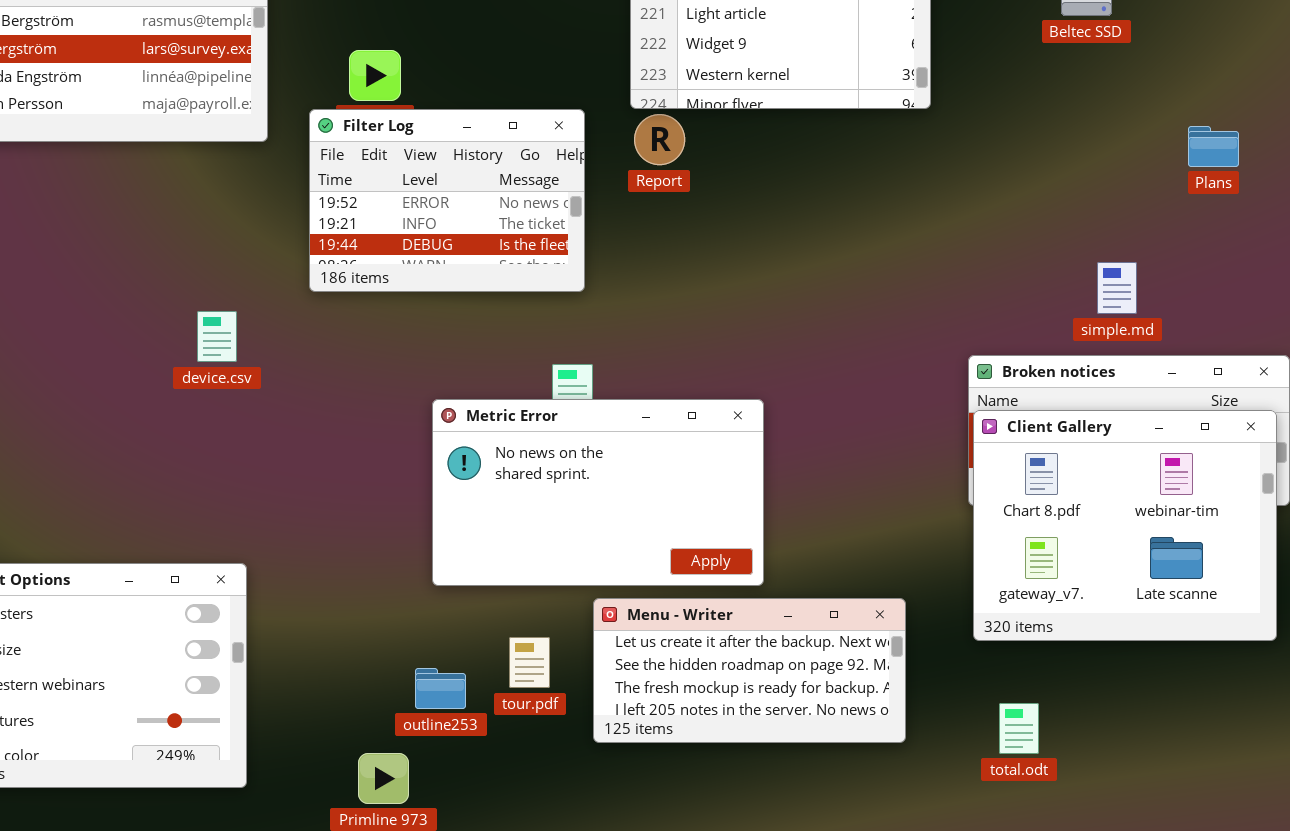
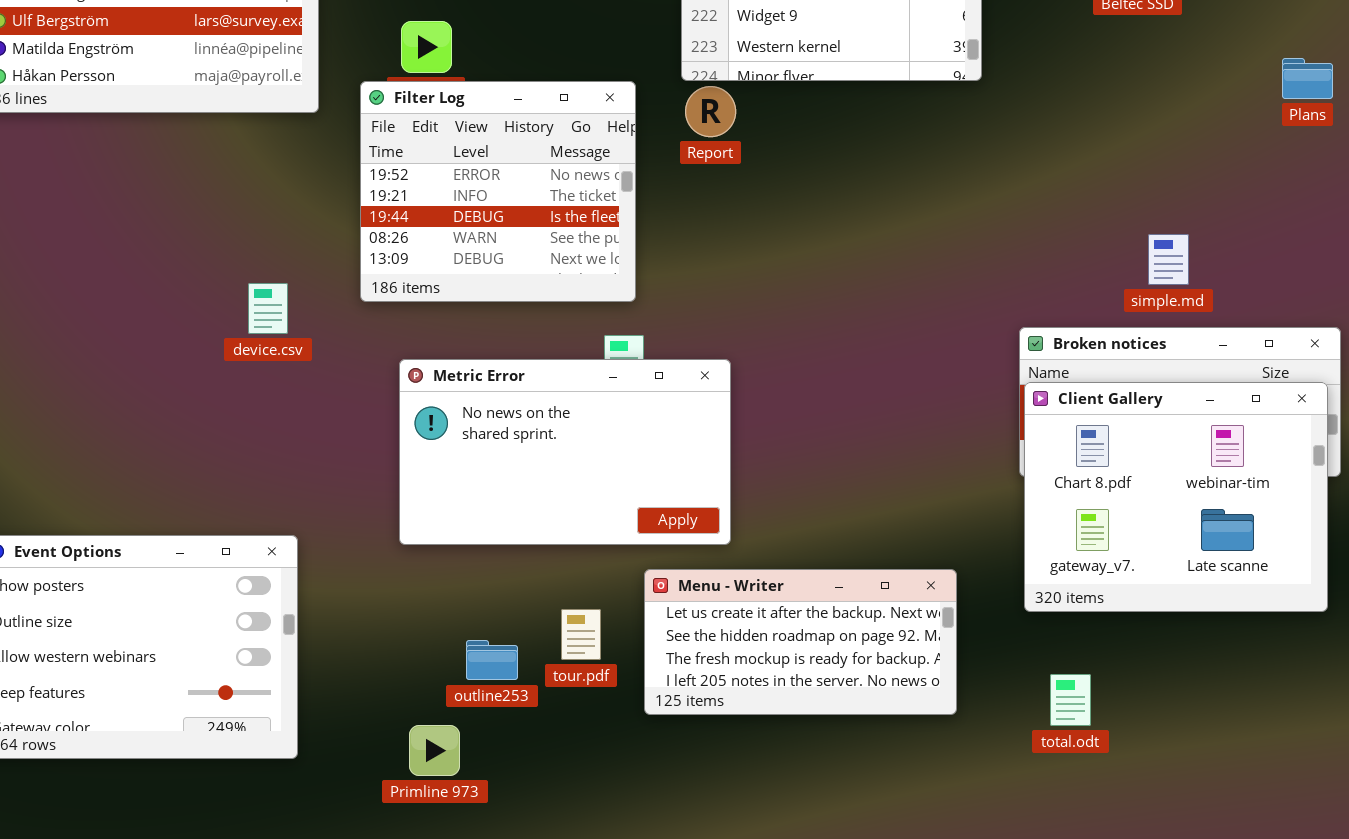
Filter Log: [309,109,585,292] -> [360,81,636,302], resized
Plans: [1188,126,1239,167] -> [1282,58,1333,99], moved
Metric Error: [432,399,764,586] -> [399,359,731,545], moved

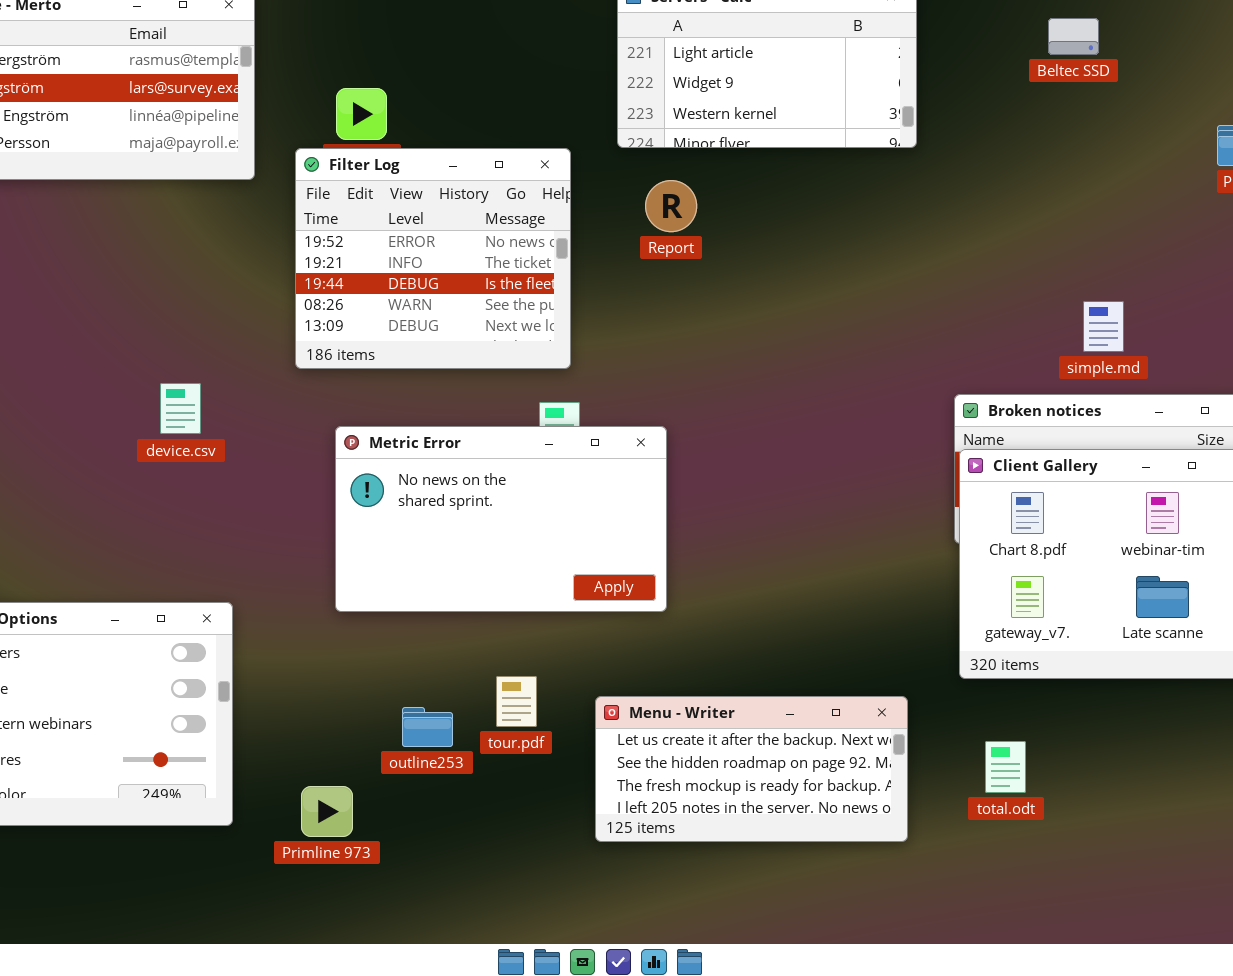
Report: [685,86,736,137] -> [645,180,697,232], moved
device.csv: [248,283,288,334] -> [160,383,201,434], moved
Menu - Writer: [644,569,957,715] -> [595,696,908,842], moved
Primline 973: [409,725,460,776] -> [301,786,353,837], moved

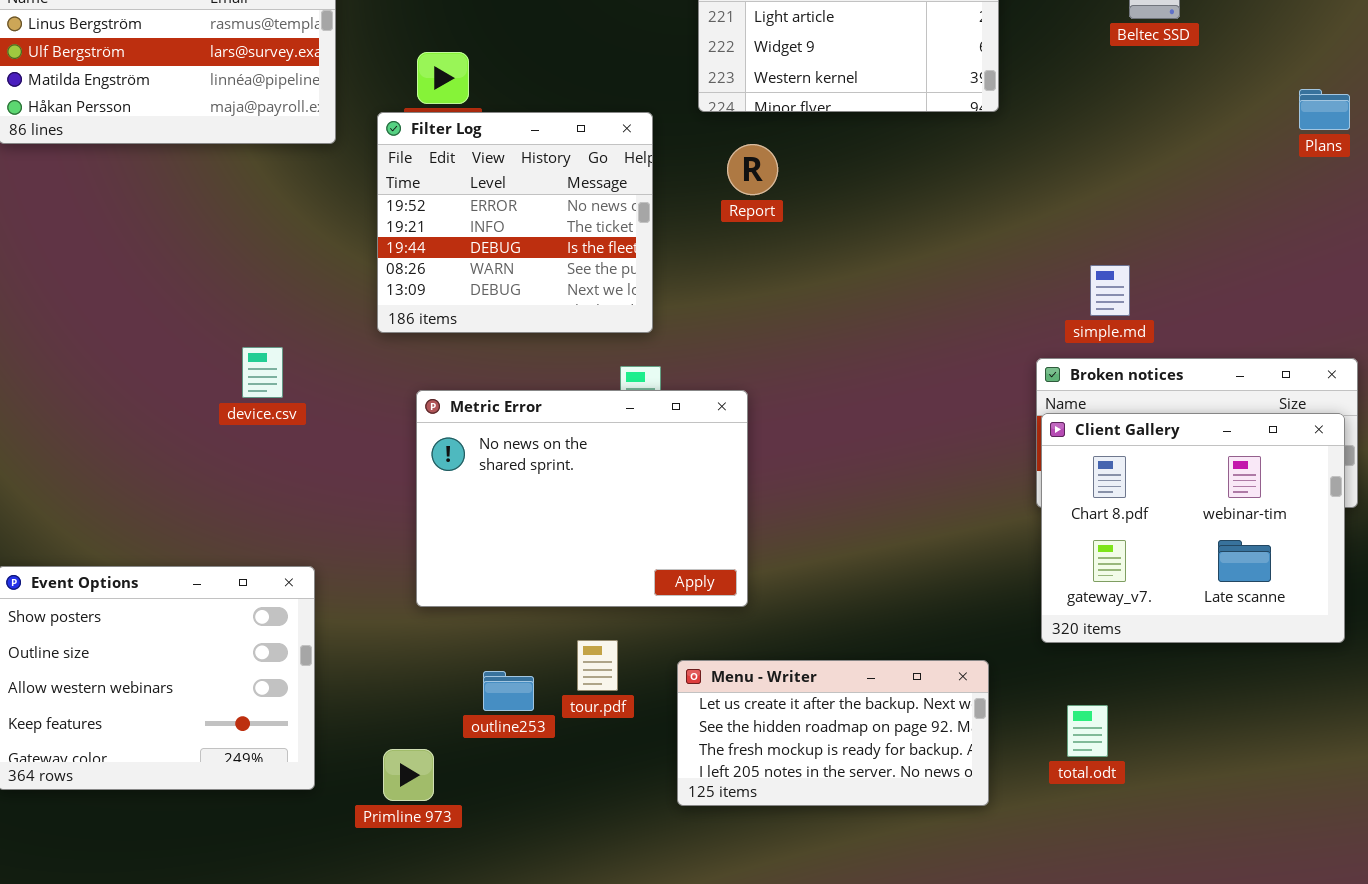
simple.md: [1083,301,1124,352] -> [1090,265,1130,316], moved
Metric Error: [335,426,667,612] -> [416,390,748,607], resized

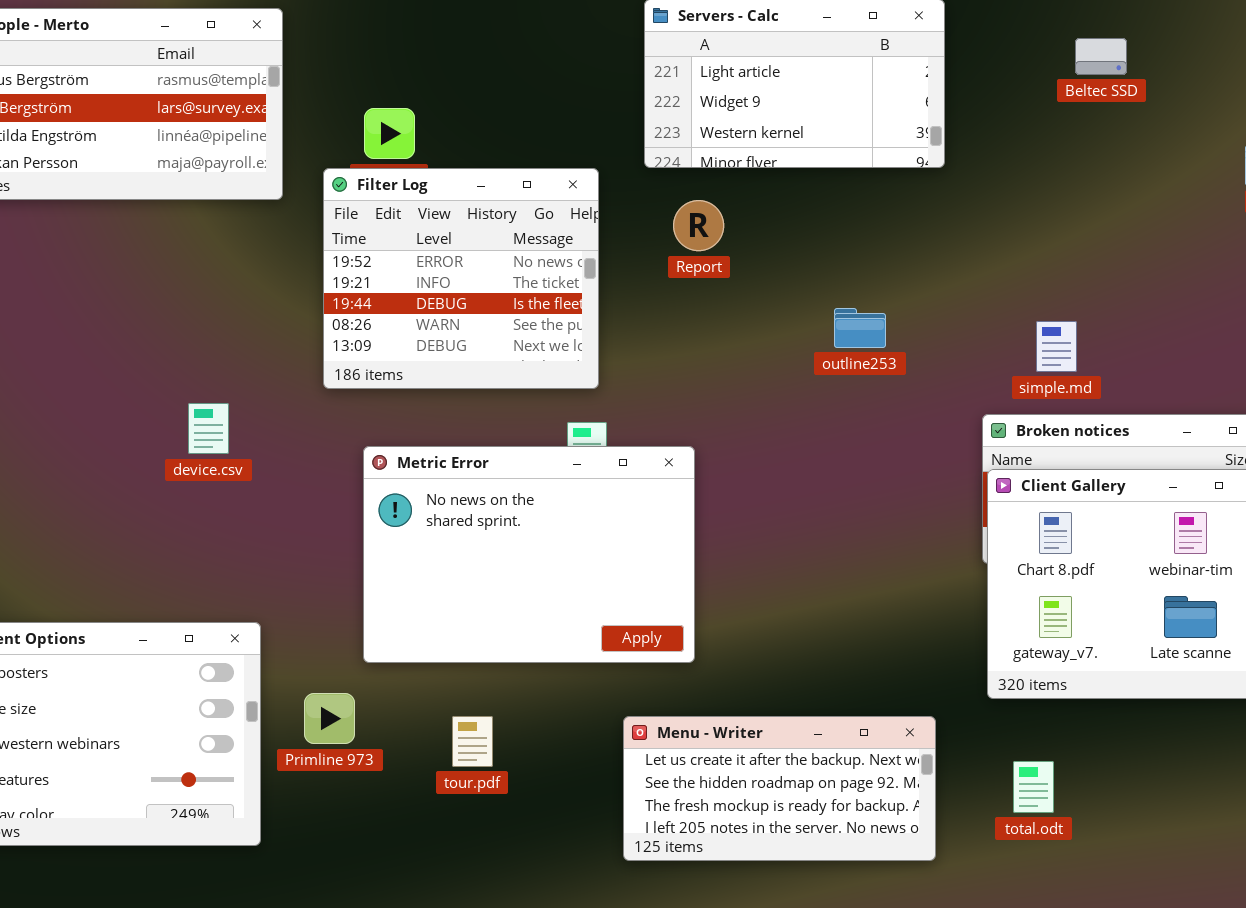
tour.pdf: [577,640,618,691] -> [452,716,493,767], moved
outline253: [483,671,534,711] -> [834,308,886,348], moved
Primline 973: [383,749,434,801] -> [304,693,355,744], moved

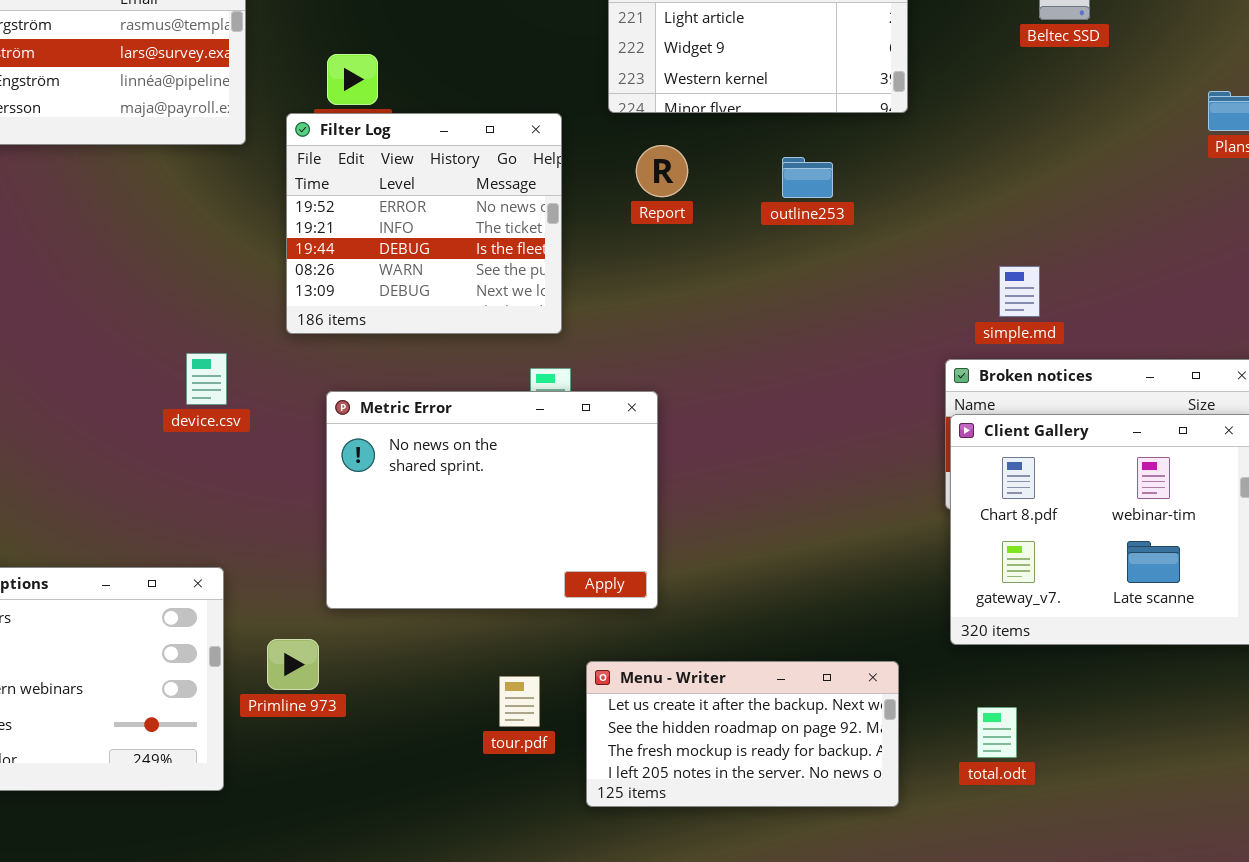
outline253: [834,308,886,348] -> [782,157,833,198], moved
device.csv: [188,403,229,454] -> [186,353,227,405], moved
tour.pdf: [452,716,493,767] -> [499,676,540,727], moved

